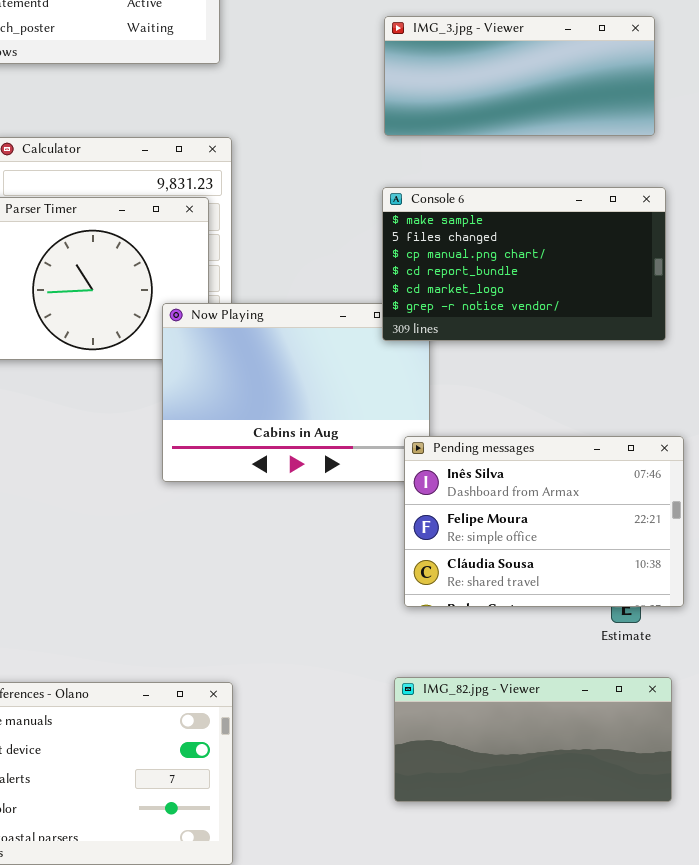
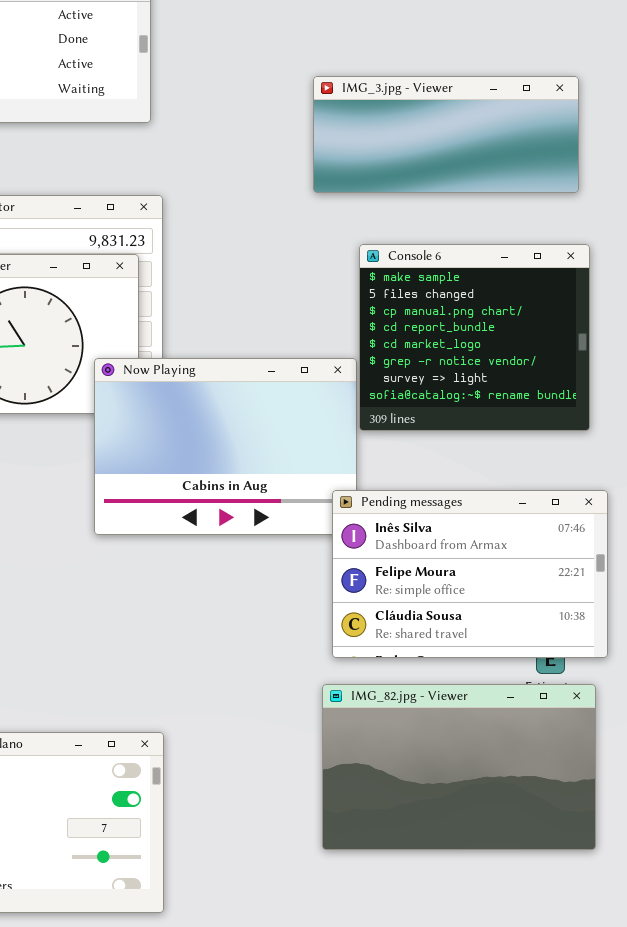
Console 6: [382,187,666,341] -> [359,244,590,431], resized
IMG_82.jpg - Viewer: [394,677,672,802] -> [322,684,596,850], resized

